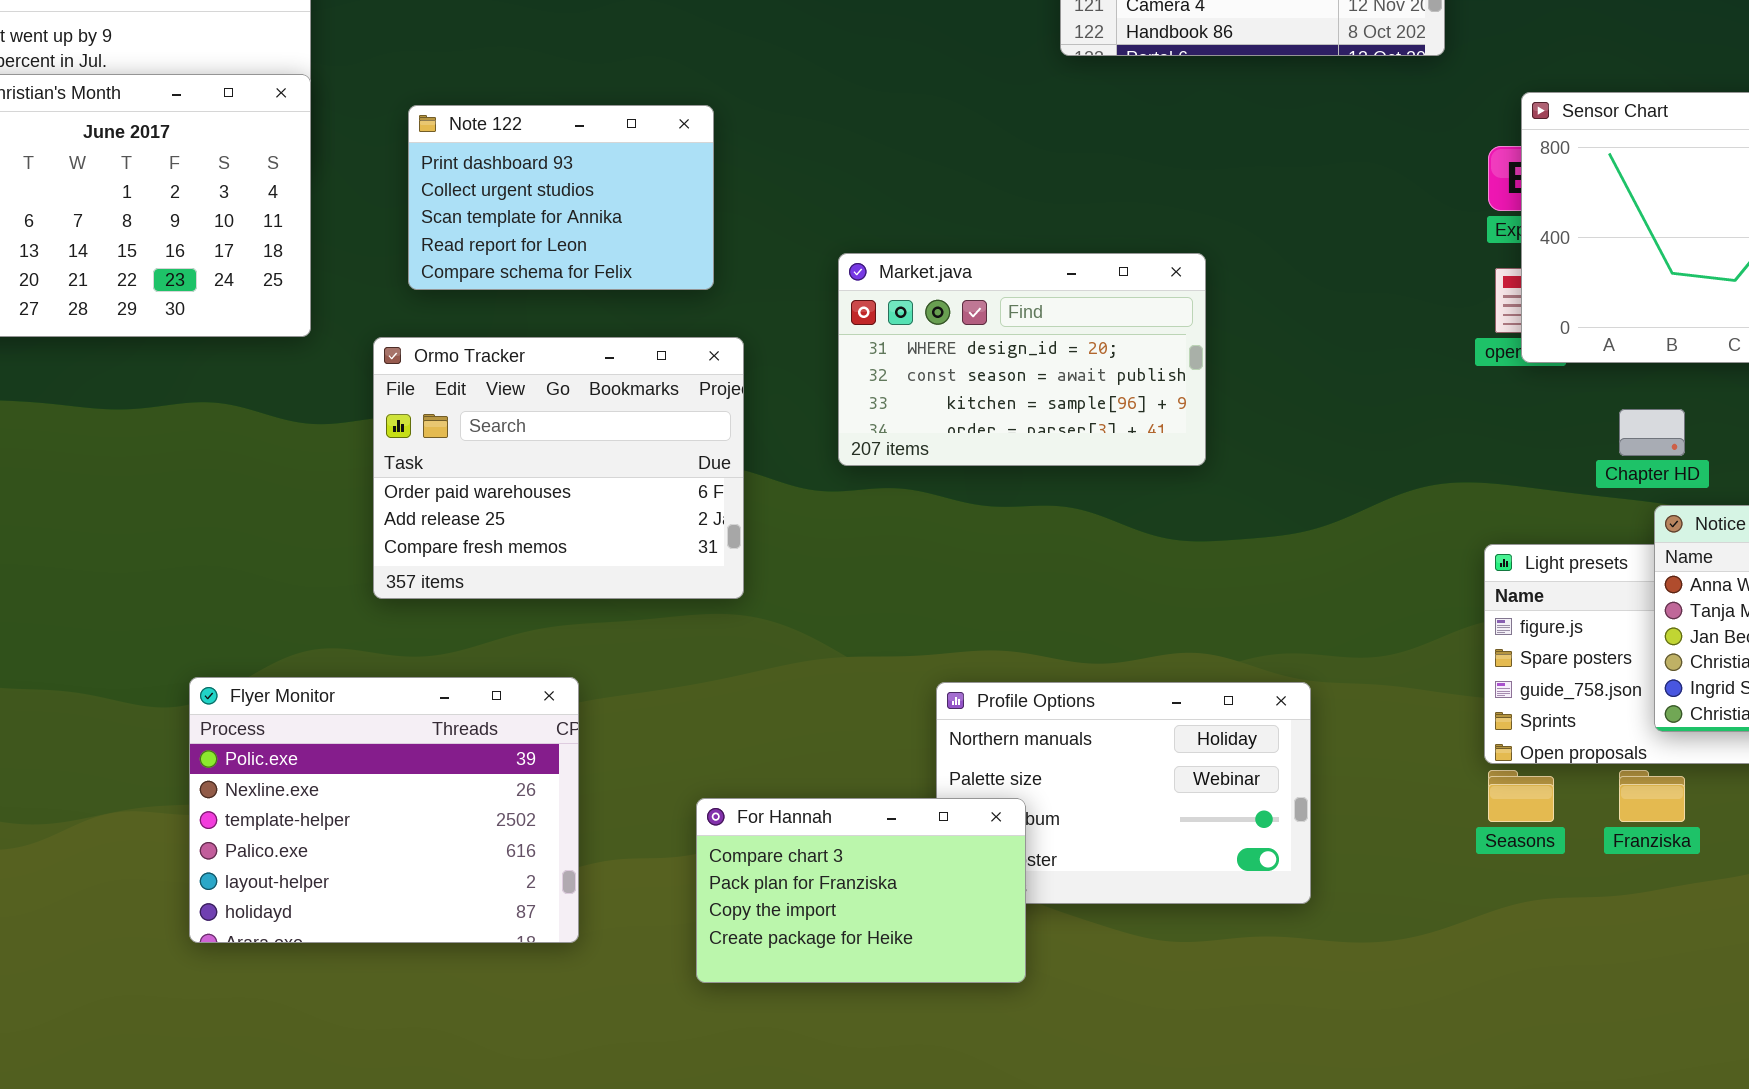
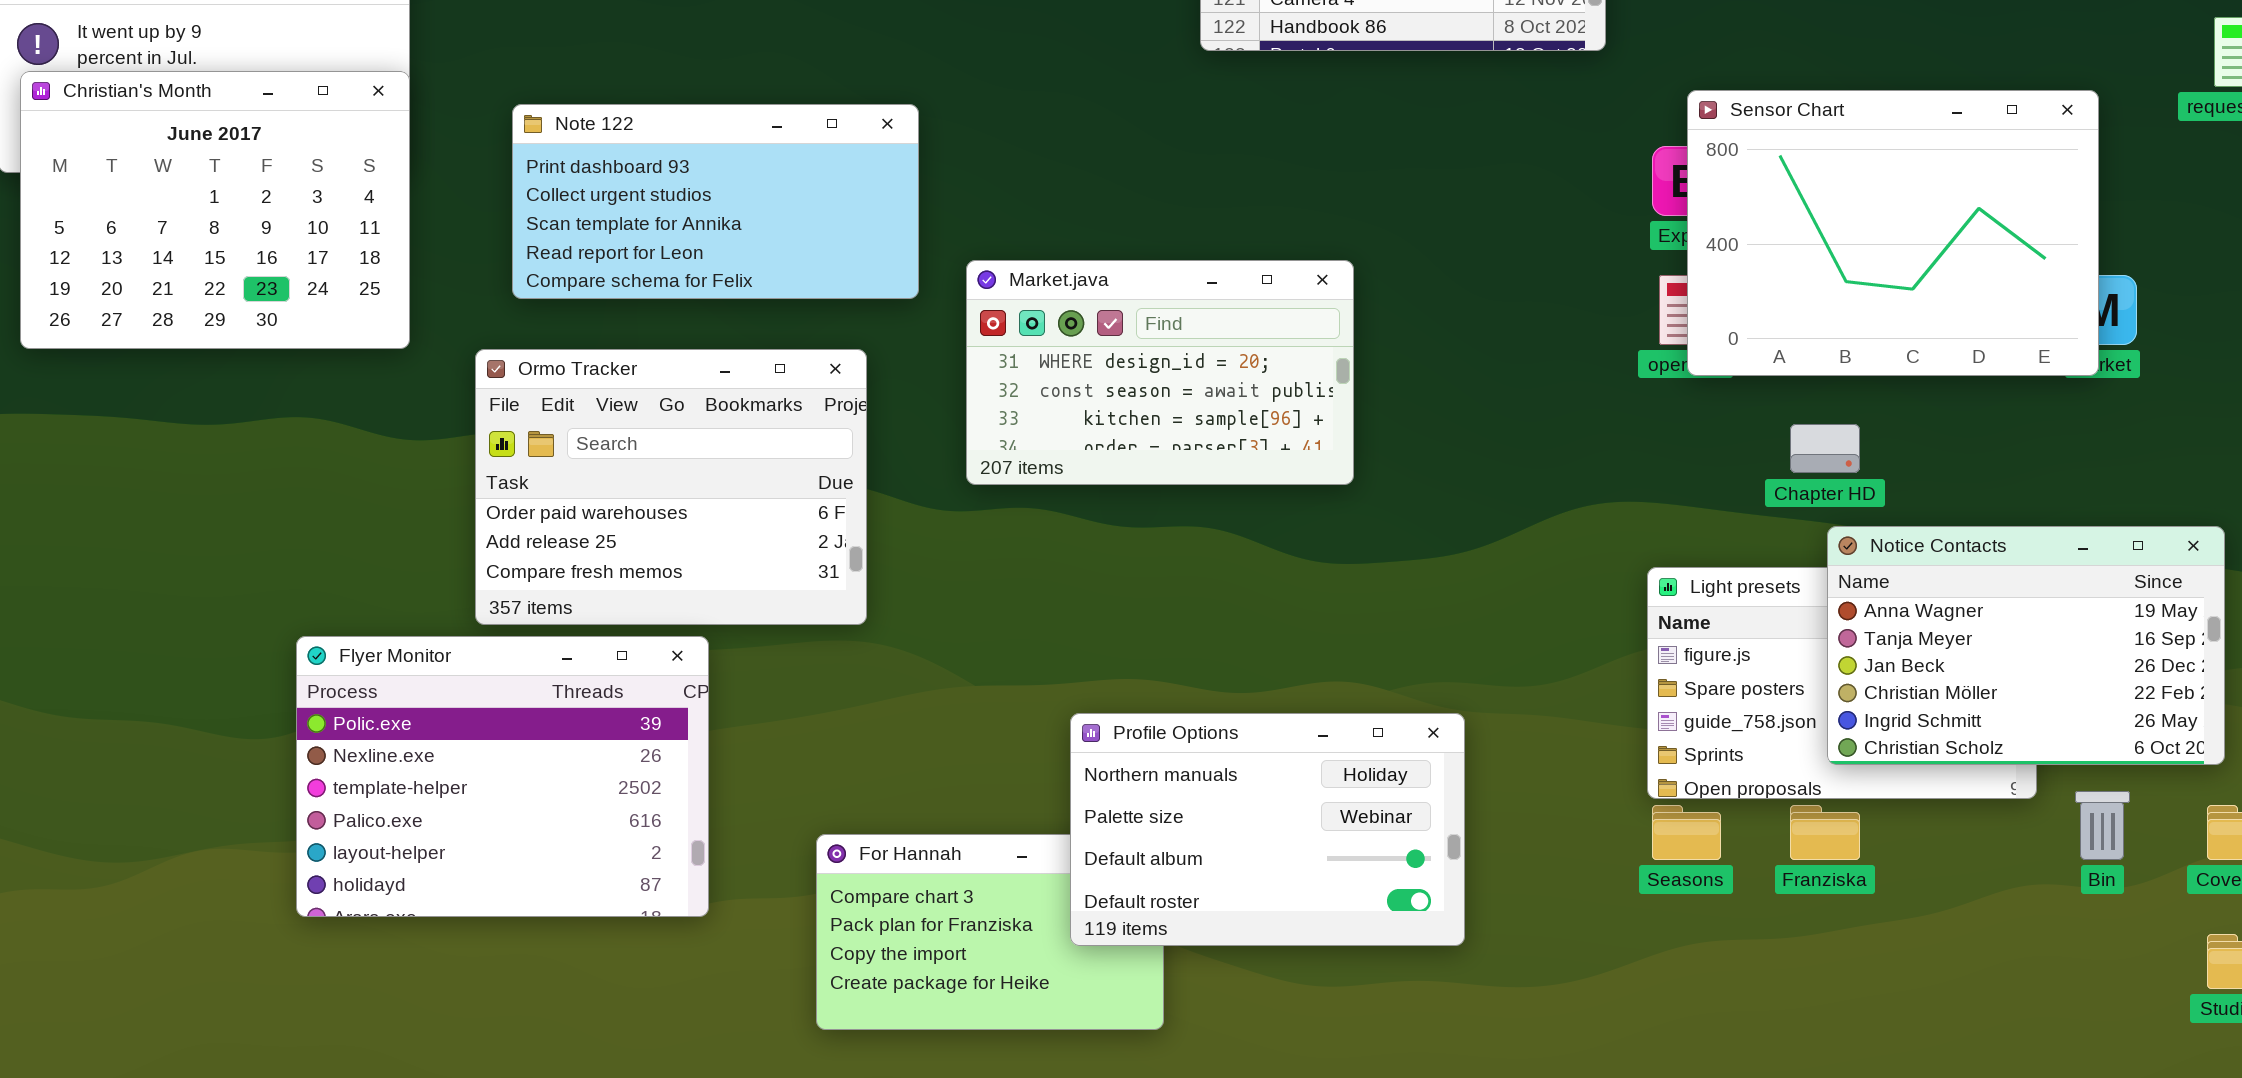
Note 122: [408,105,714,290] -> [512,104,919,299], resized
Flyer Monitor: [189,677,579,943] -> [296,636,709,917], moved
Profile Options: [936,682,1311,904] -> [1070,713,1465,946], raised

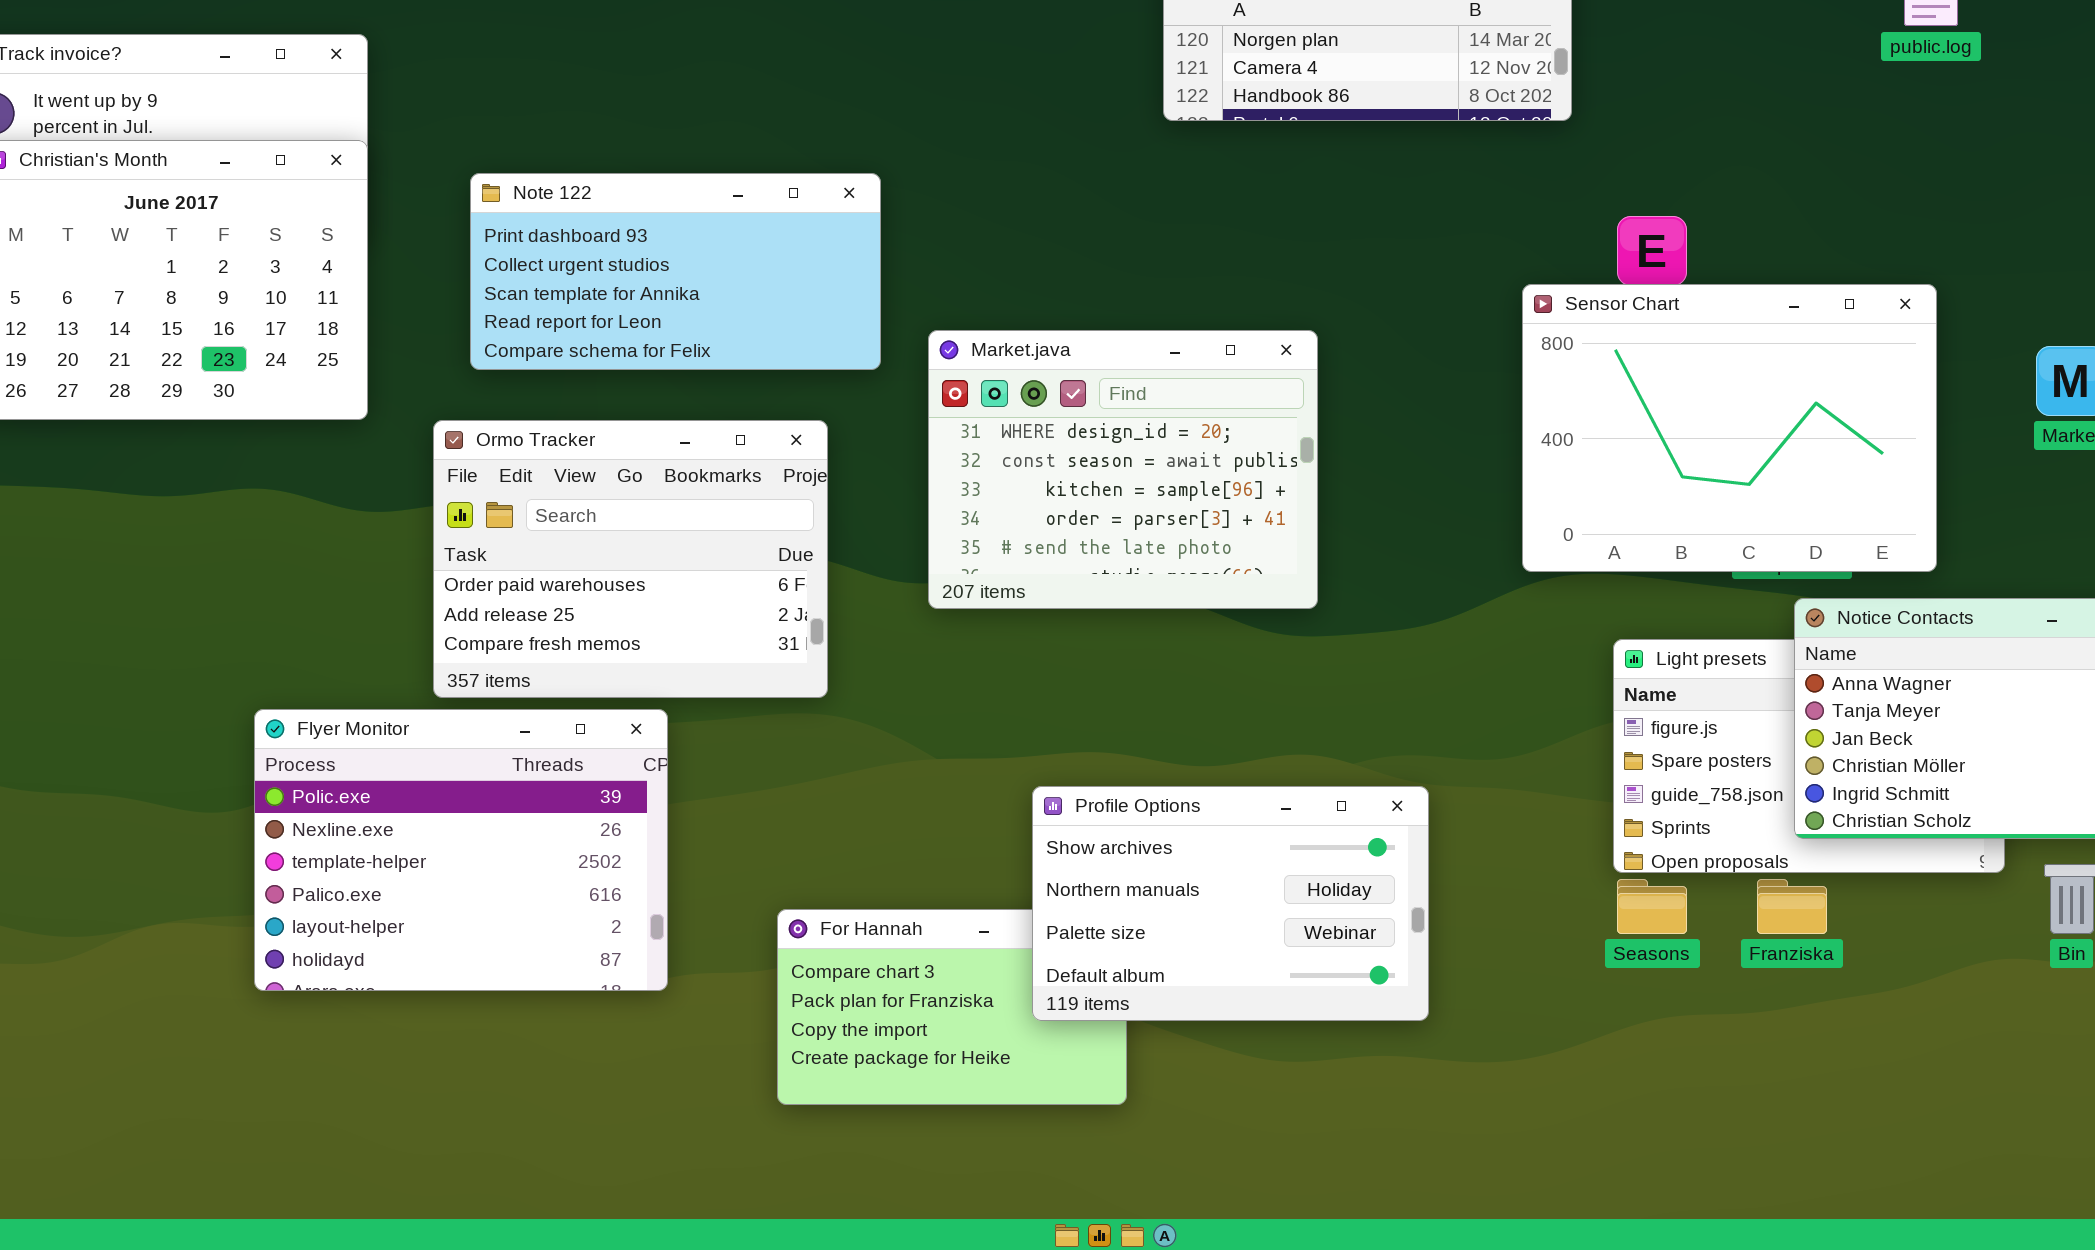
Sensor Chart: [1687,90,2099,376] -> [1522,284,1937,572], moved
Market.java: [966,260,1354,485] -> [928,330,1318,609], resized
Profile Options: [1070,713,1465,946] -> [1032,786,1429,1021], scrolled up 1 row

